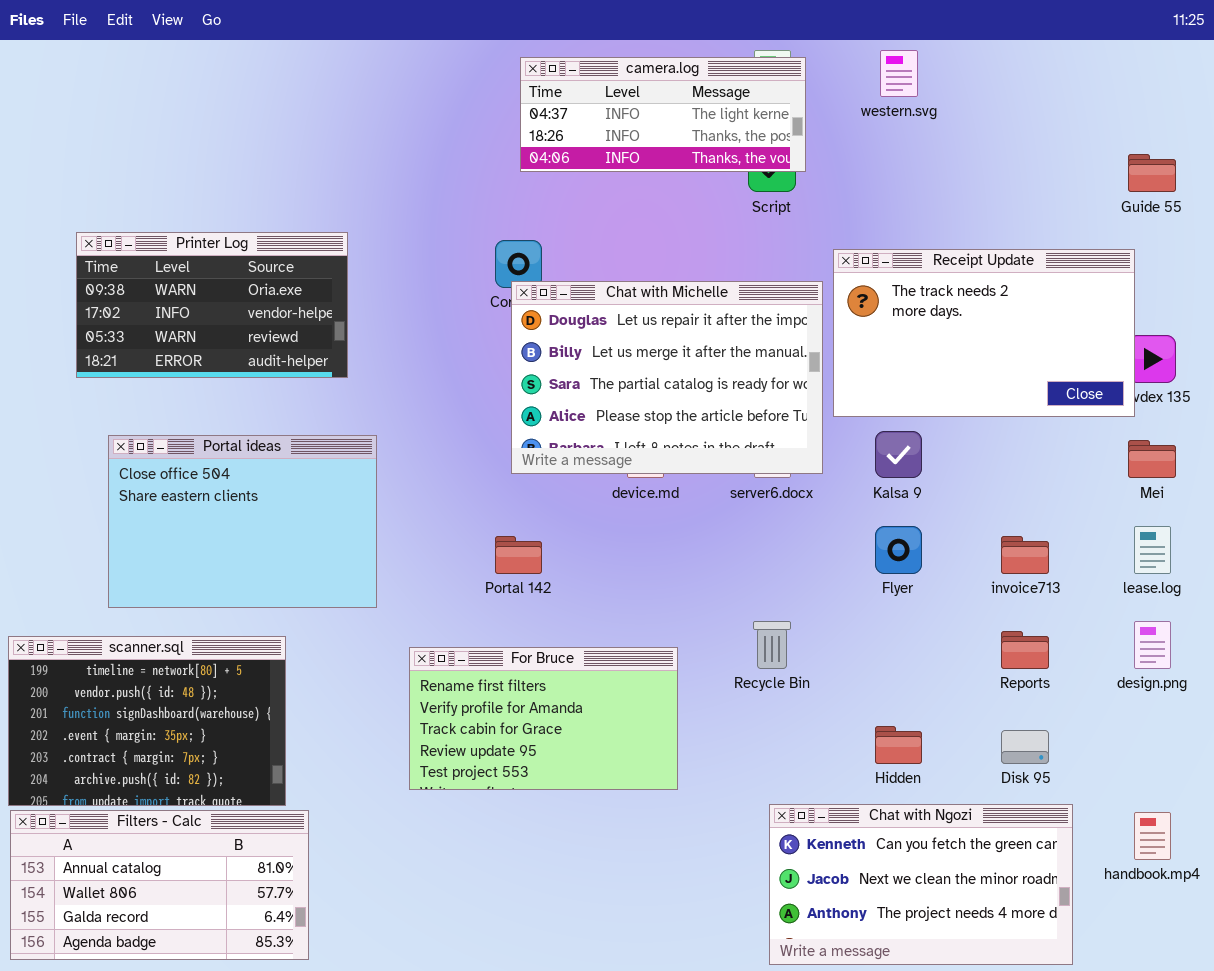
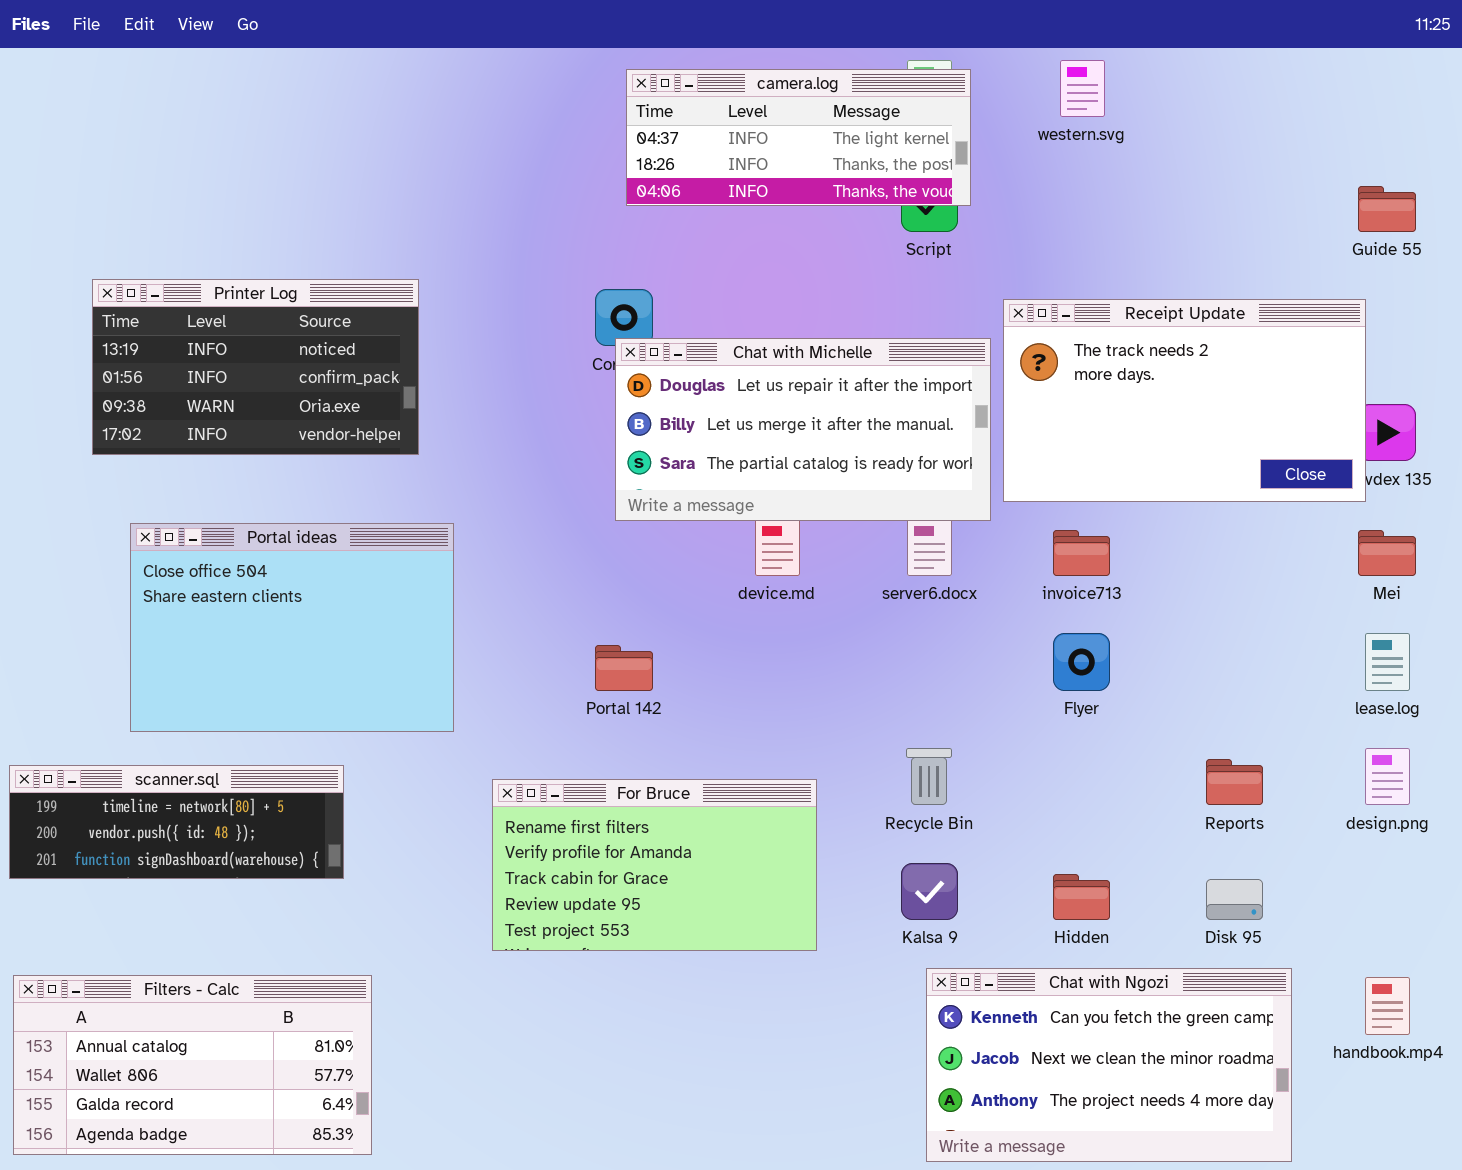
Printer Log: [76,232,348,378] -> [92,279,419,455], scrolled up 2 rows
Chat with Michelle: [511,281,823,474] -> [615,338,991,521], resized
Kalsa 9: [875,431,922,478] -> [901,863,958,920], moved
invoice713: [1001,536,1049,574] -> [1053,530,1110,576], moved
scanner.sql: [8,636,286,806] -> [9,765,344,879], resized

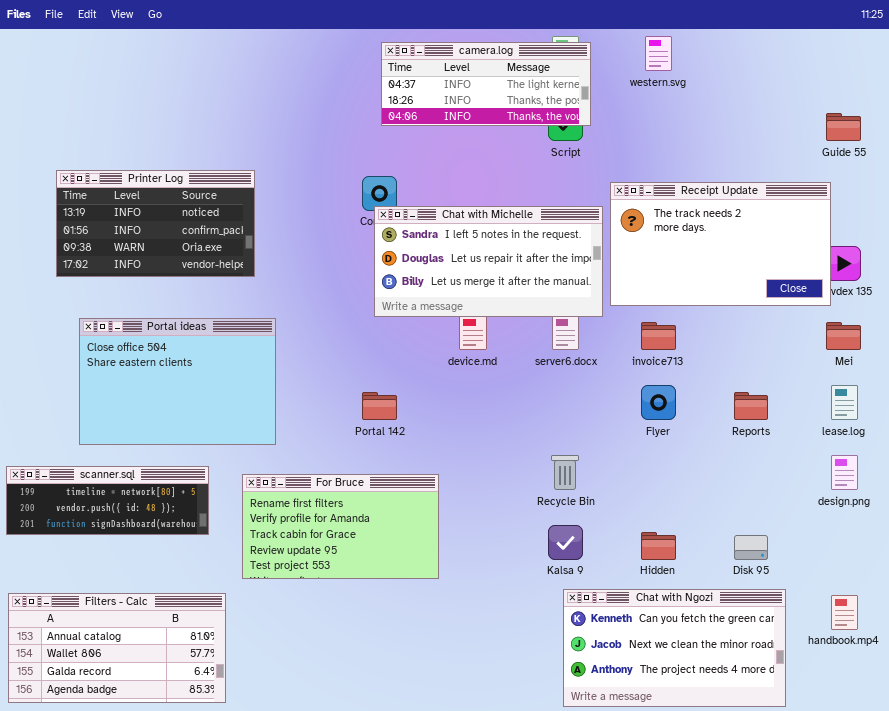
Chat with Michelle: [615,338,991,521] -> [374,206,603,317], scrolled up 1 row
Reports: [1206,759,1263,805] -> [734,392,768,420], moved
For Bruce: [492,779,817,951] -> [242,474,439,579], moved

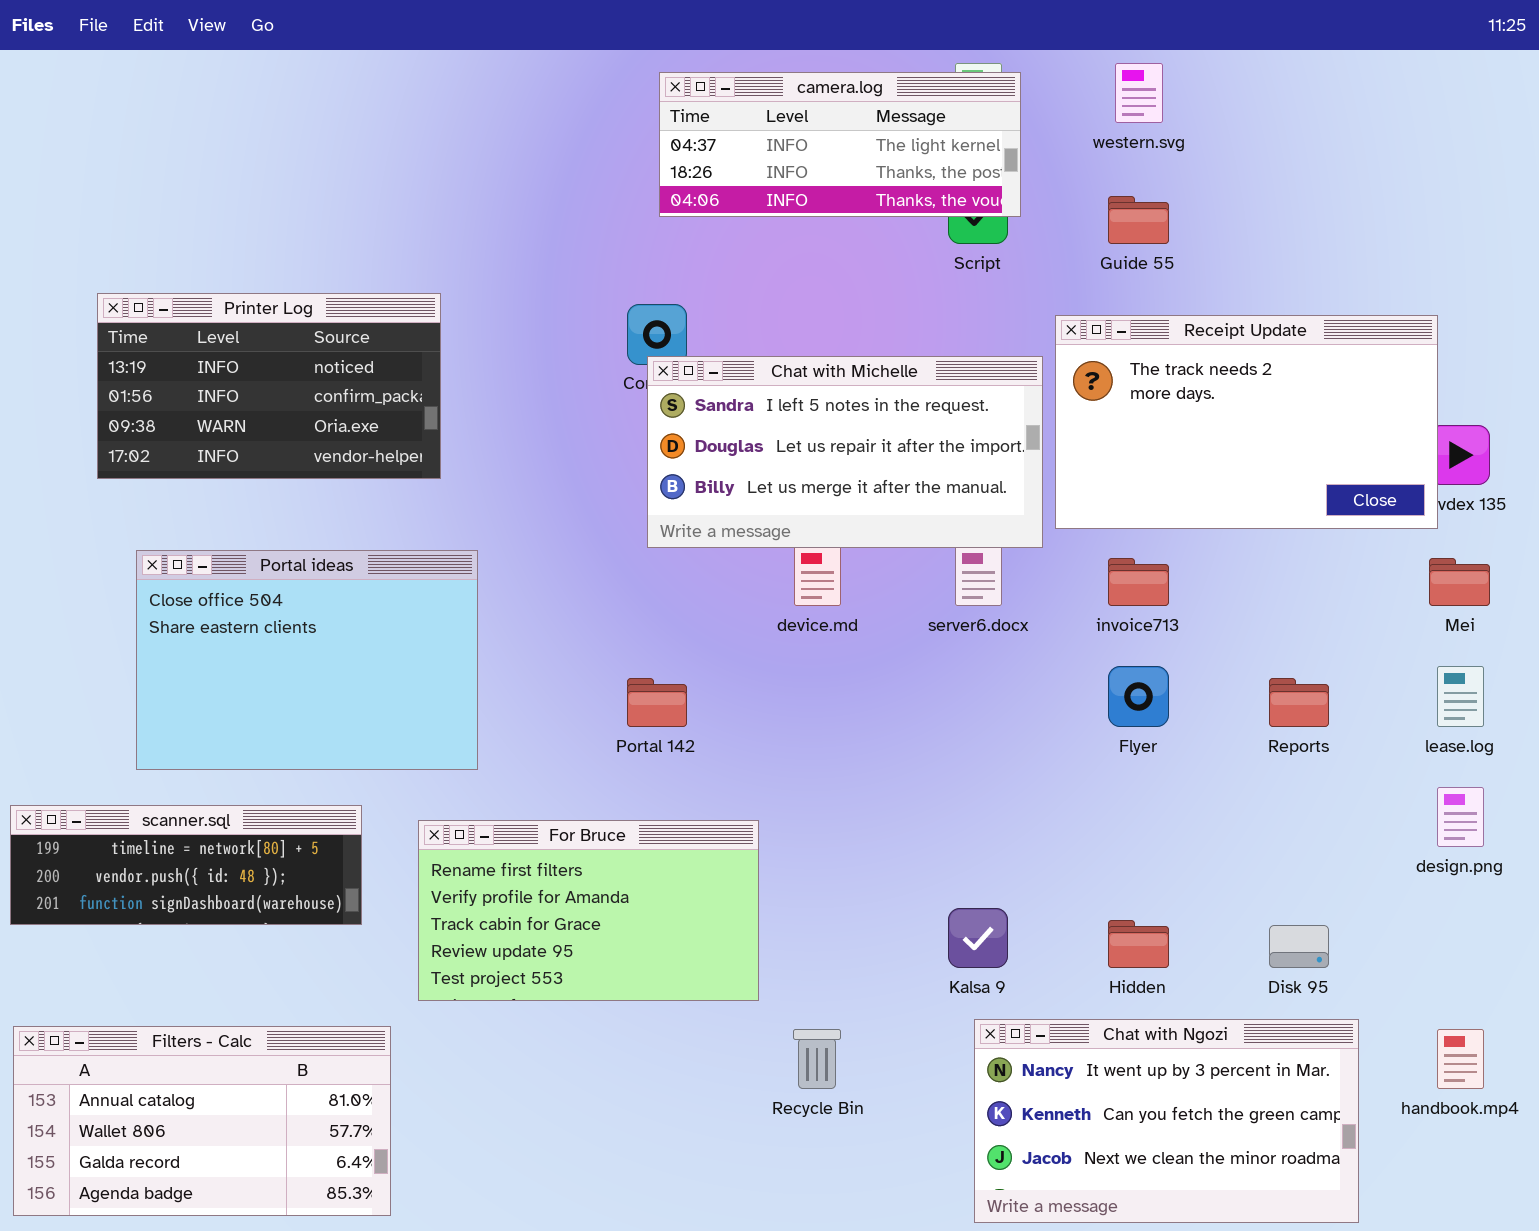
Guide 55: [826,113,861,141] -> [1108,196,1169,244], moved
Recycle Bin: [551,455,579,490] -> [793,1029,841,1089], moved
Chat with Ngozi: [563,589,786,707] -> [974,1019,1359,1223], scrolled up 1 row

